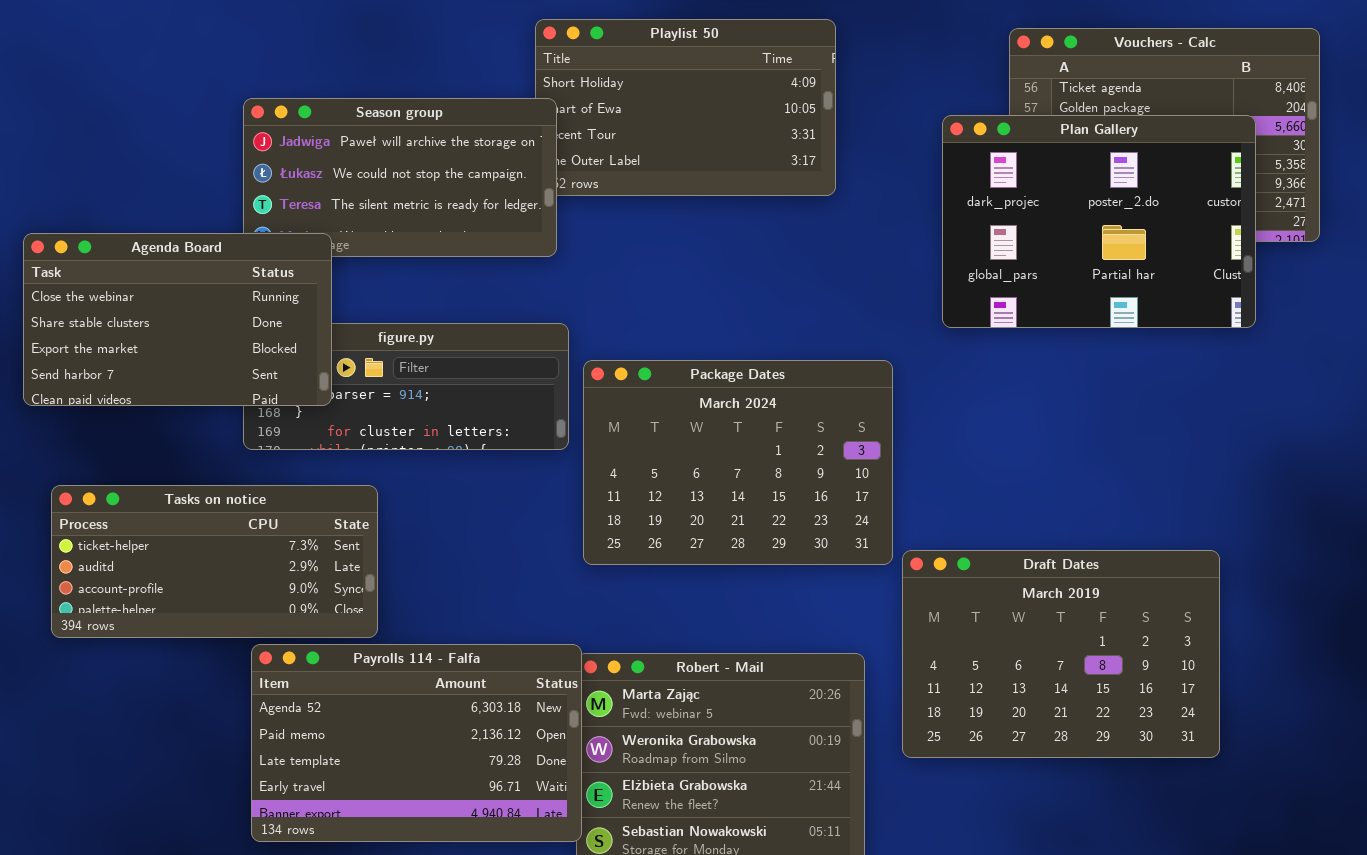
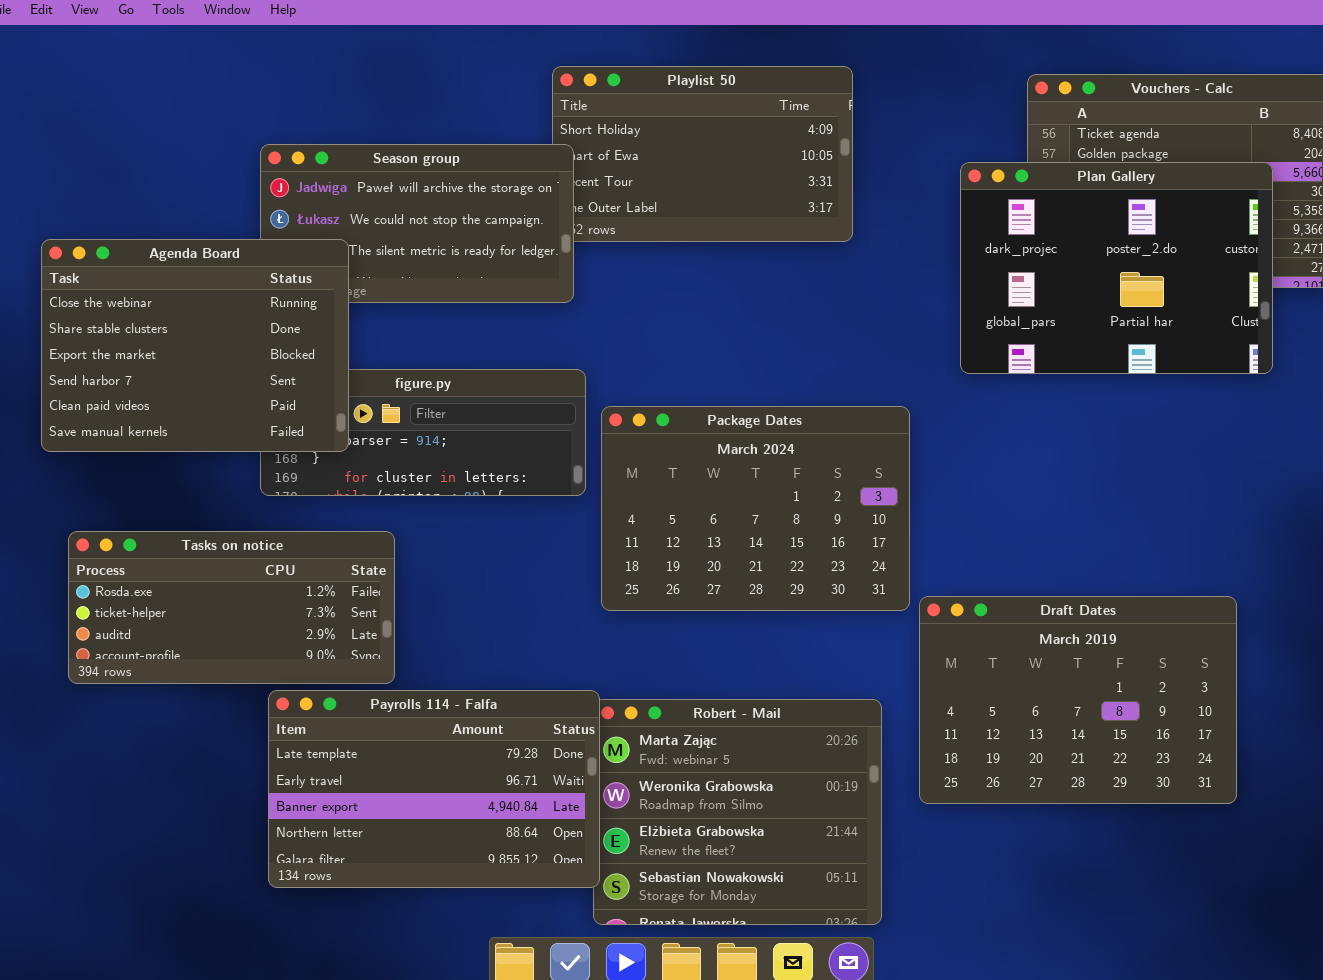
Agenda Board: [23,233,332,406] -> [41,239,349,452], resized
Tasks on notice: [51,485,378,638] -> [68,531,395,684], scrolled up 1 row
Payrolls 114 - Falfa: [251,644,582,842] -> [268,690,600,888], scrolled down 2 rows

